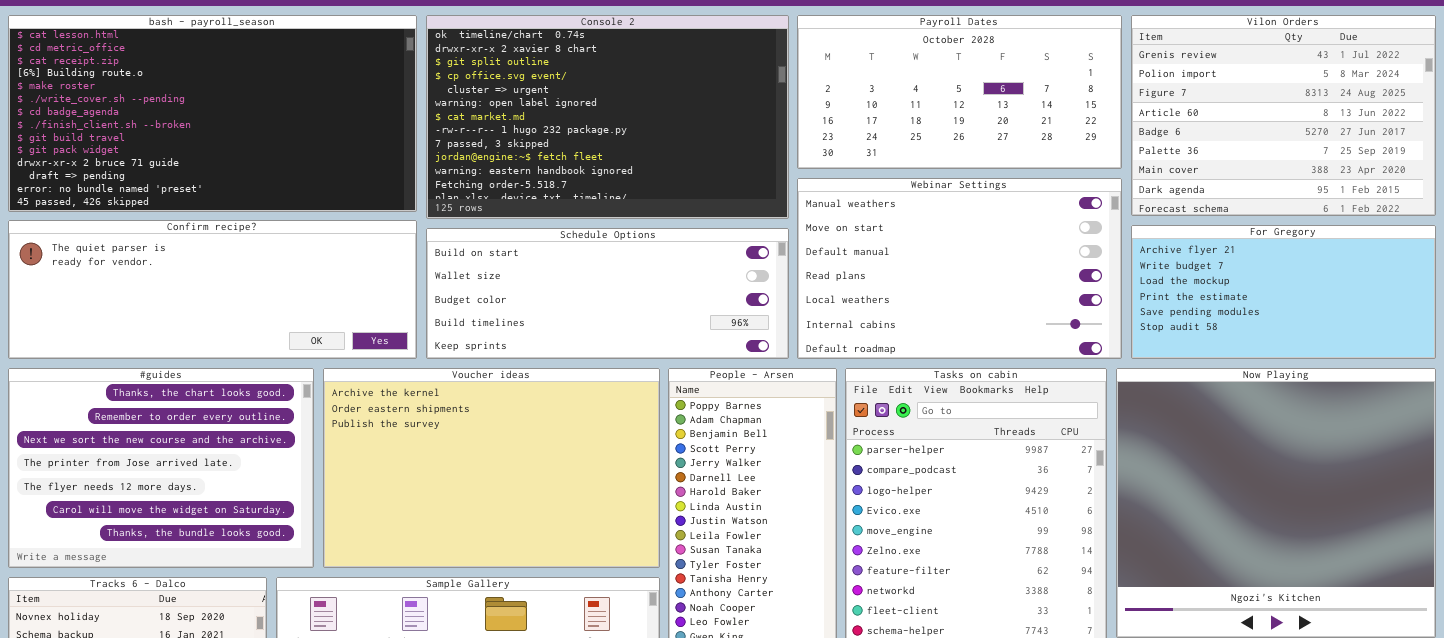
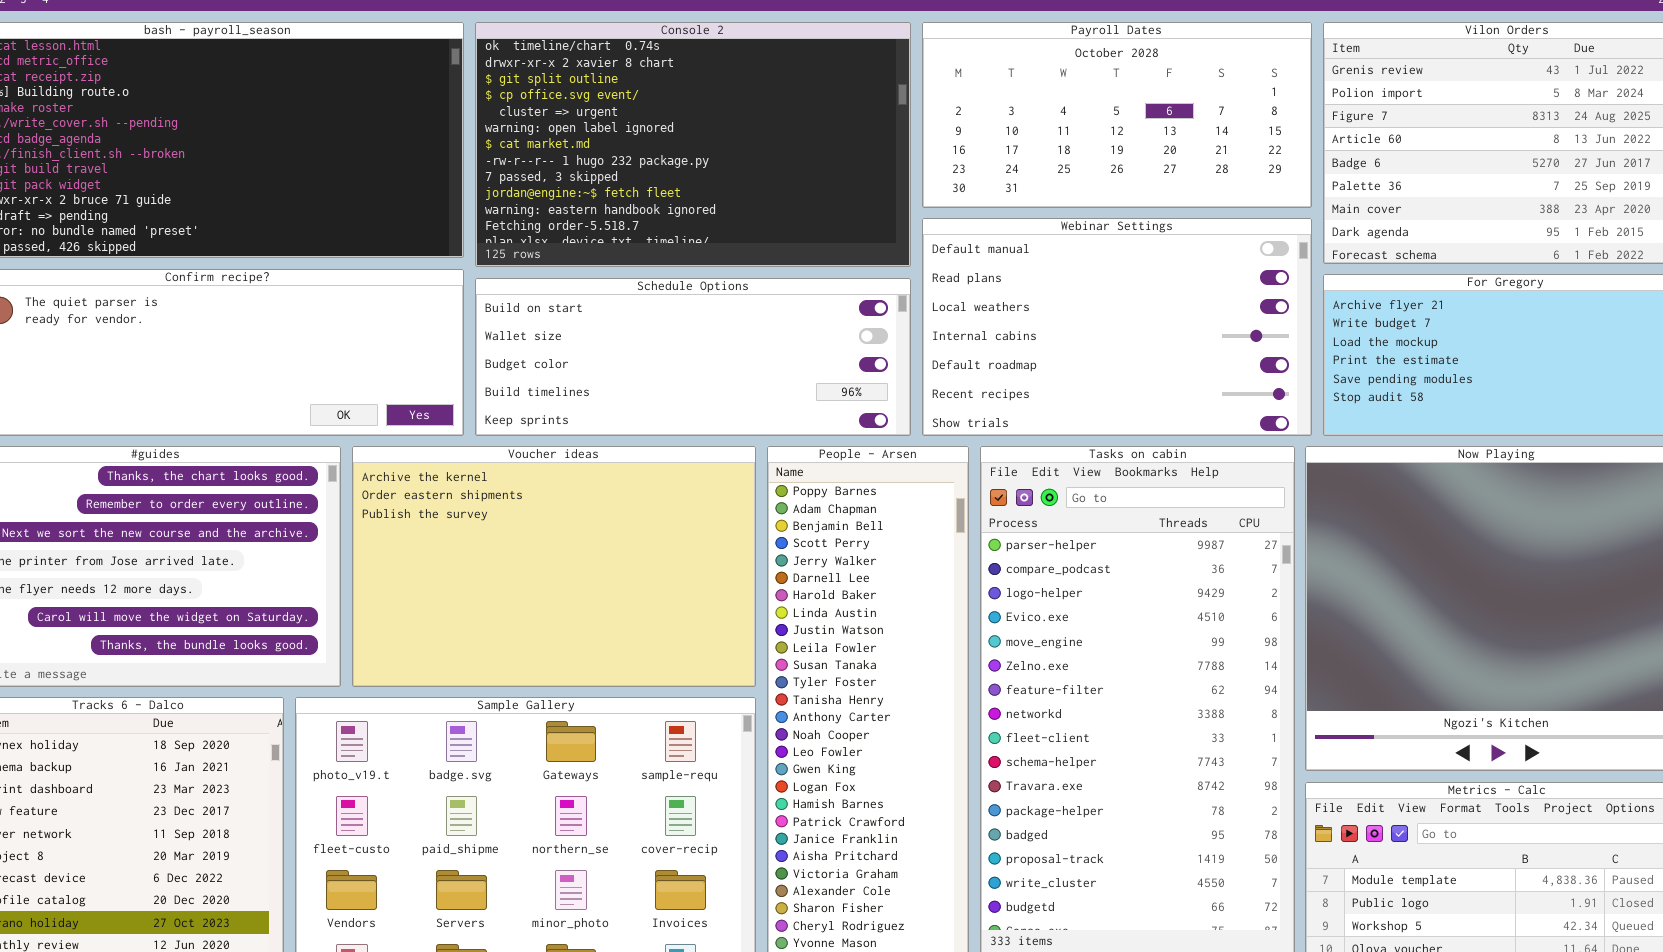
Webinar Settings: [797,178,1122,359] -> [922,218,1312,436], scrolled down 2 rows

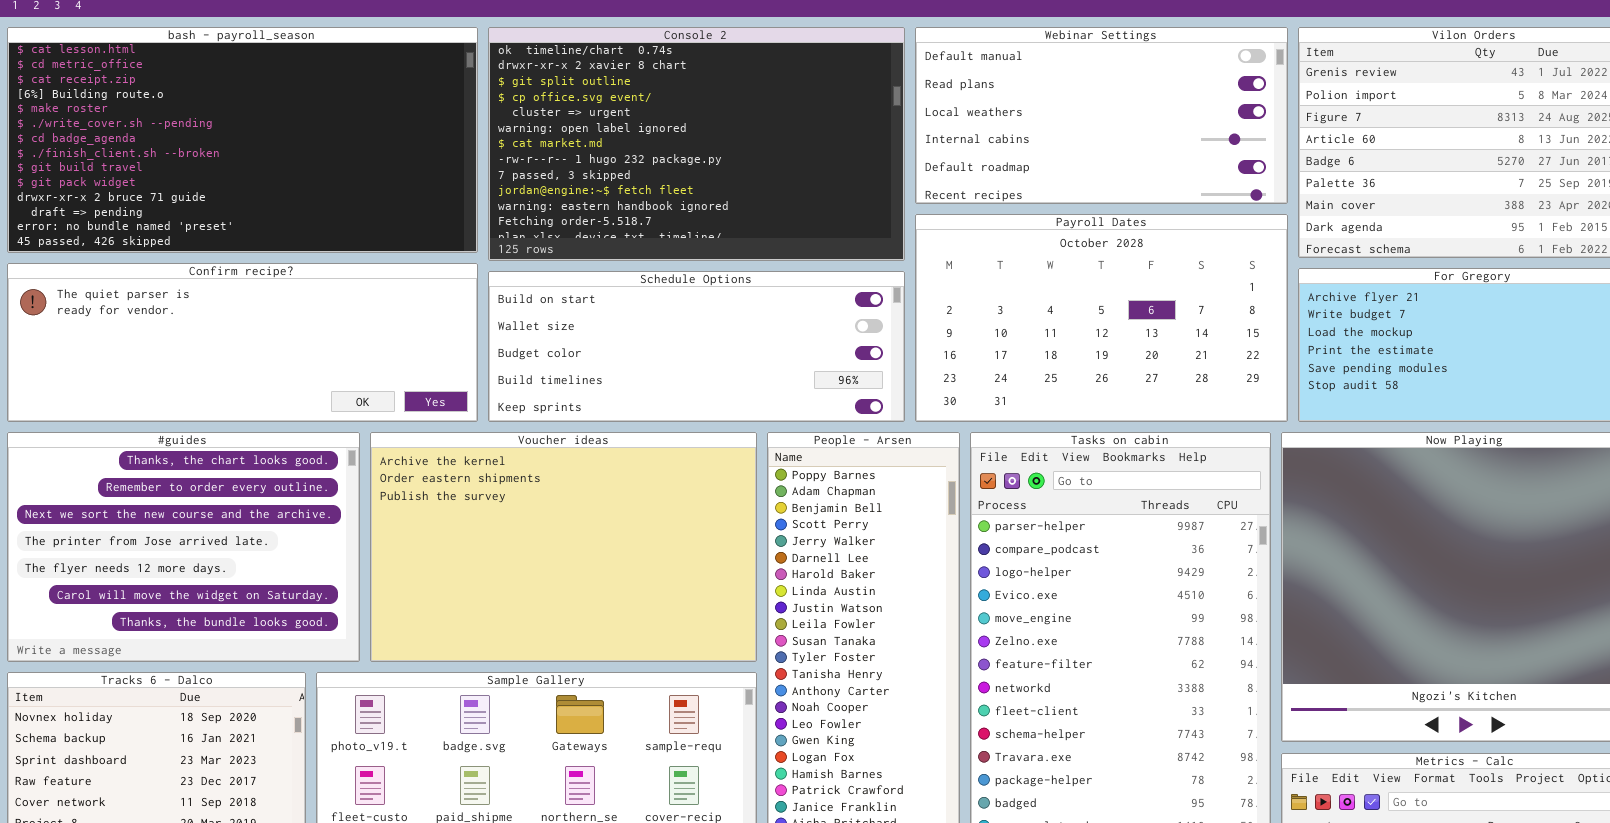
Payroll Dates: [922,22,1312,208] -> [915,214,1288,422], moved, resized
Webinar Settings: [922,218,1312,436] -> [915,27,1288,204], moved, resized

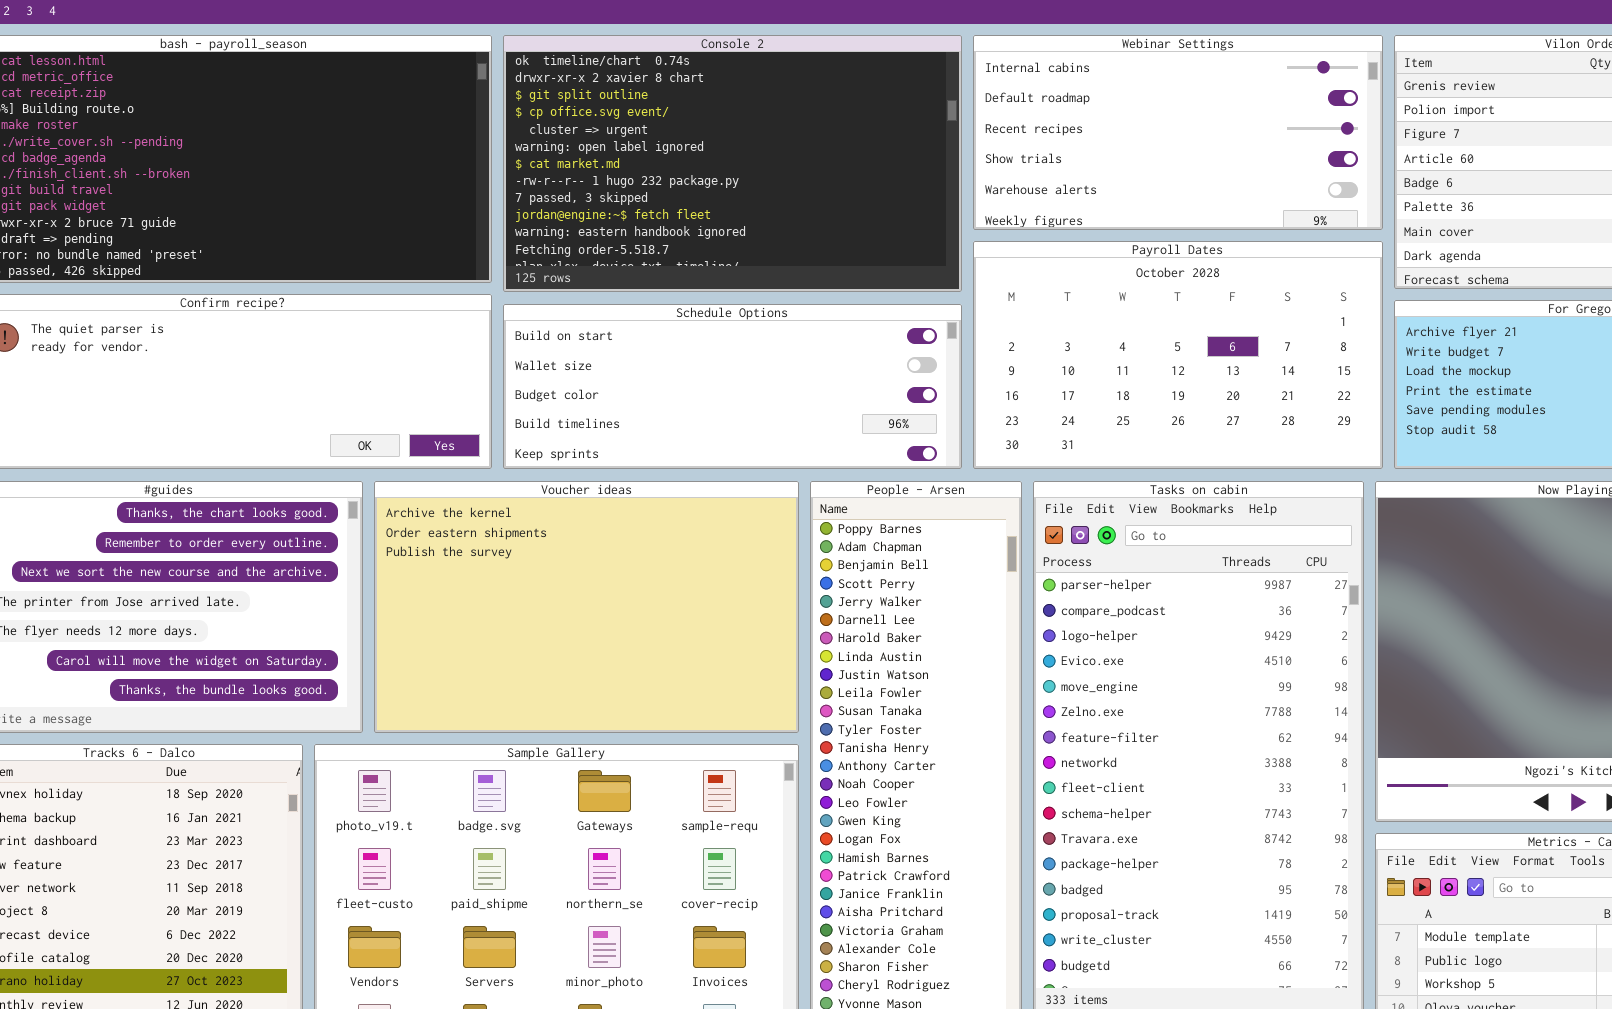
Webinar Settings: [915,27,1288,204] -> [973,35,1383,230], scrolled down 3 rows

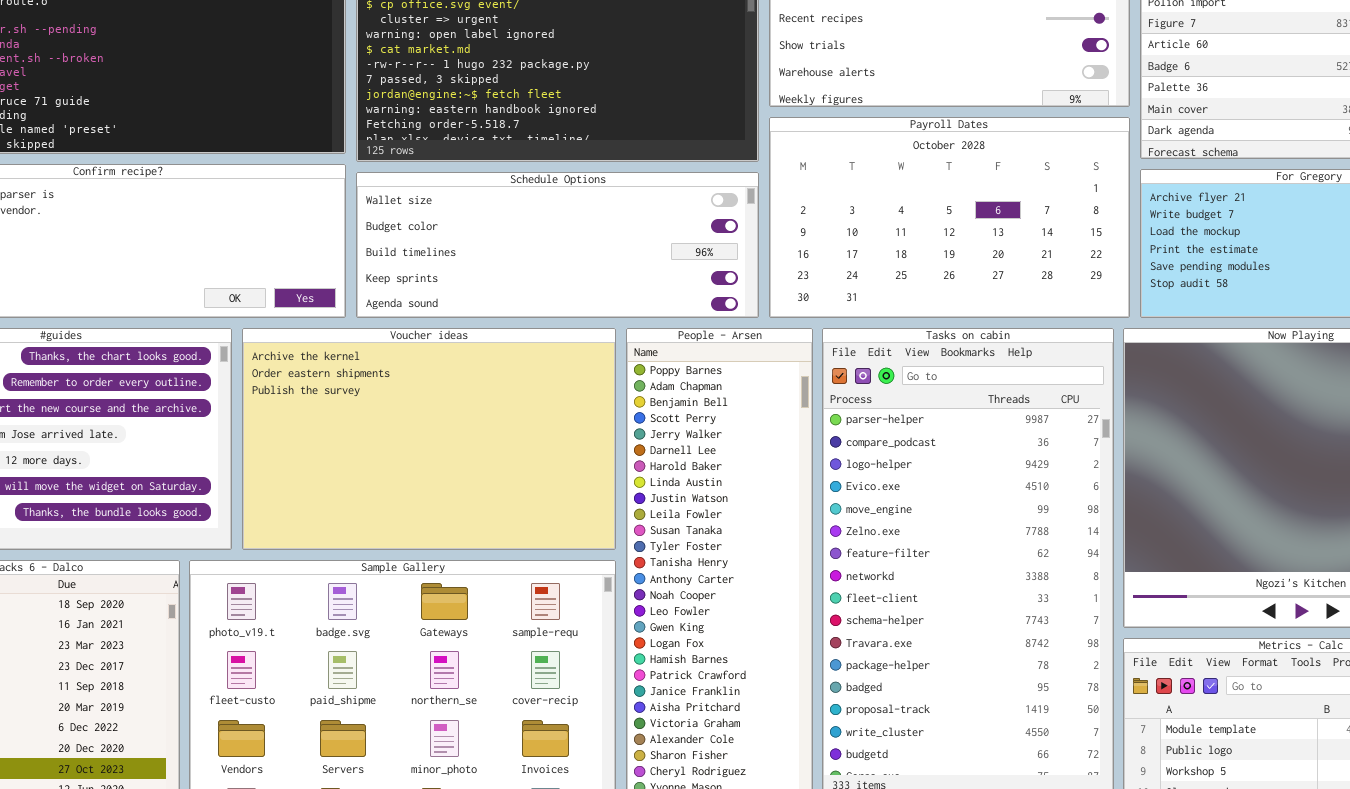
Schedule Options: [503,304,962,469] -> [356,172,759,318], scrolled down 1 row

